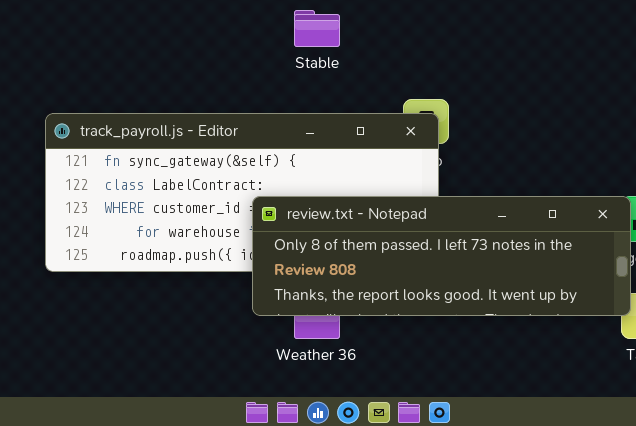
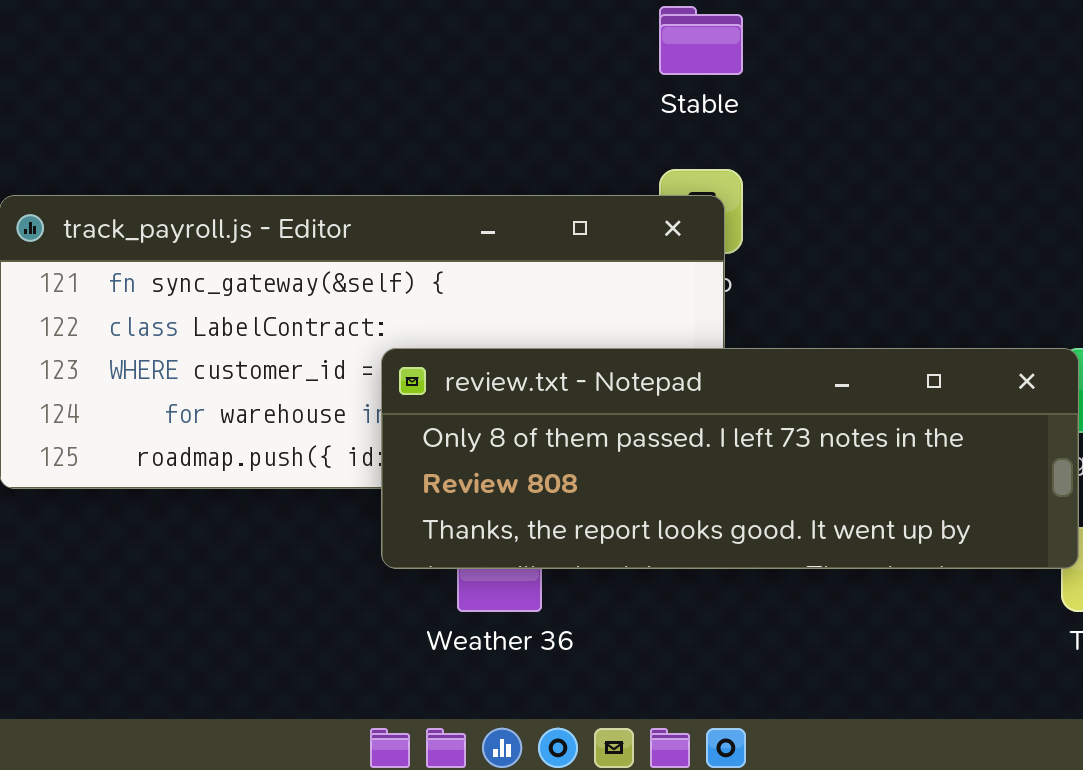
Stable: [294,10,340,47] -> [659,6,743,75], moved

